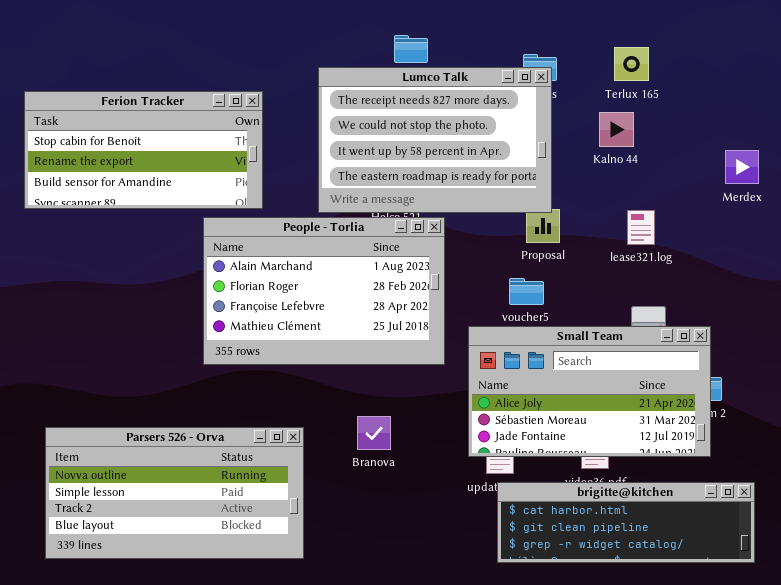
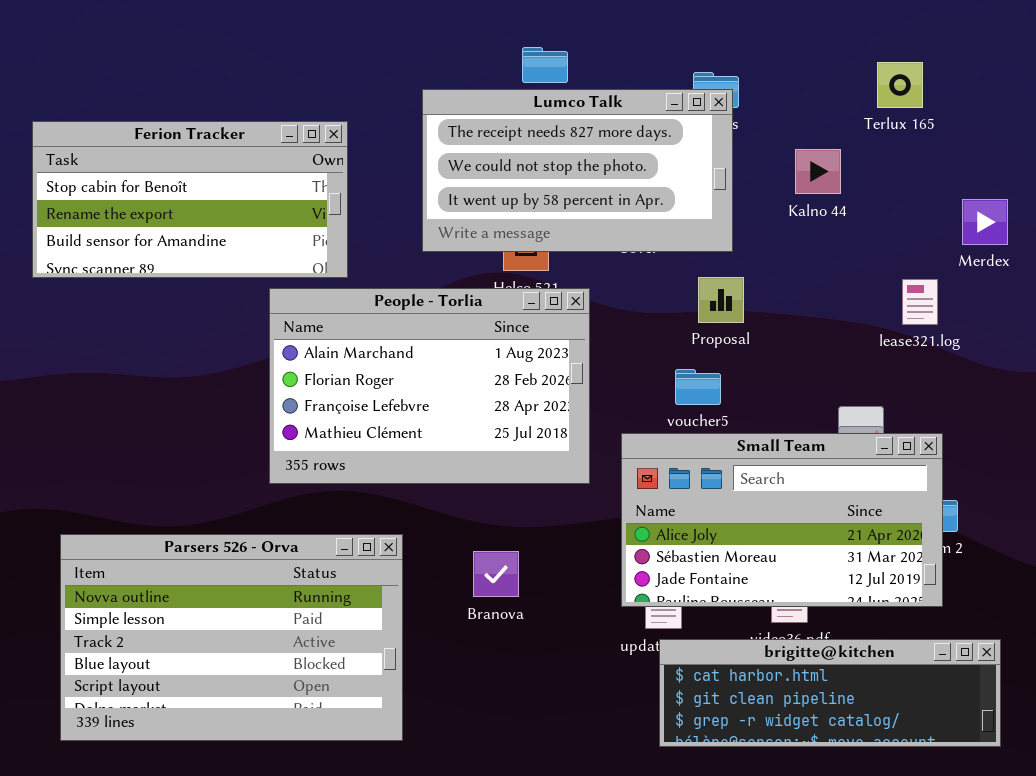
Terlux 165: [614,47,649,81] -> [877,62,923,108], moved
Lumco Talk: [318,67,552,213] -> [422,89,733,252], resized
lease321.log: [627,210,655,245] -> [902,279,938,325], moved
Parsers 526 - Orva: [45,427,304,559] -> [60,534,403,741], resized

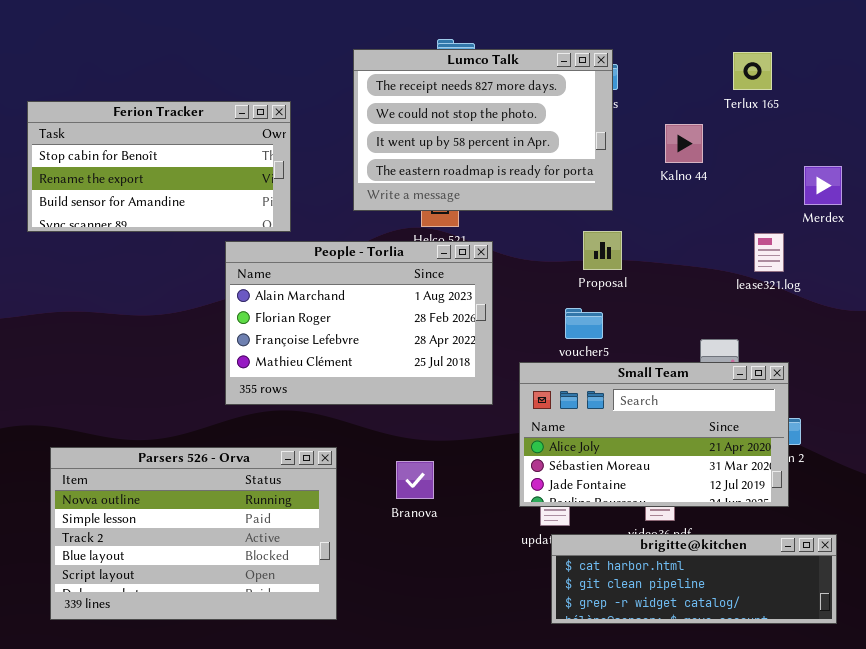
Lumco Talk: [422,89,733,252] -> [353,49,613,211], resized

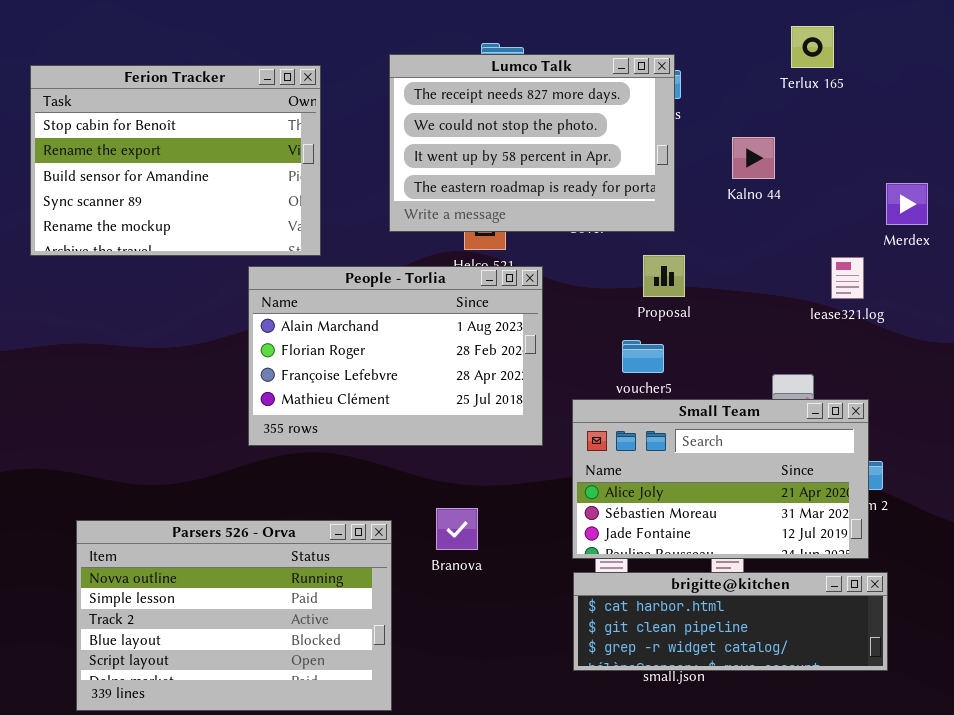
Terlux 165: [733,52,772,90] -> [791,26,834,68], moved
Ferion Tracker: [27,101,291,232] -> [30,65,321,256], resized
Parsers 526 - Orva: [50,447,337,620] -> [76,520,392,711], moved
brigitte@kitchen: [551,534,837,624] -> [573,572,888,671], moved

